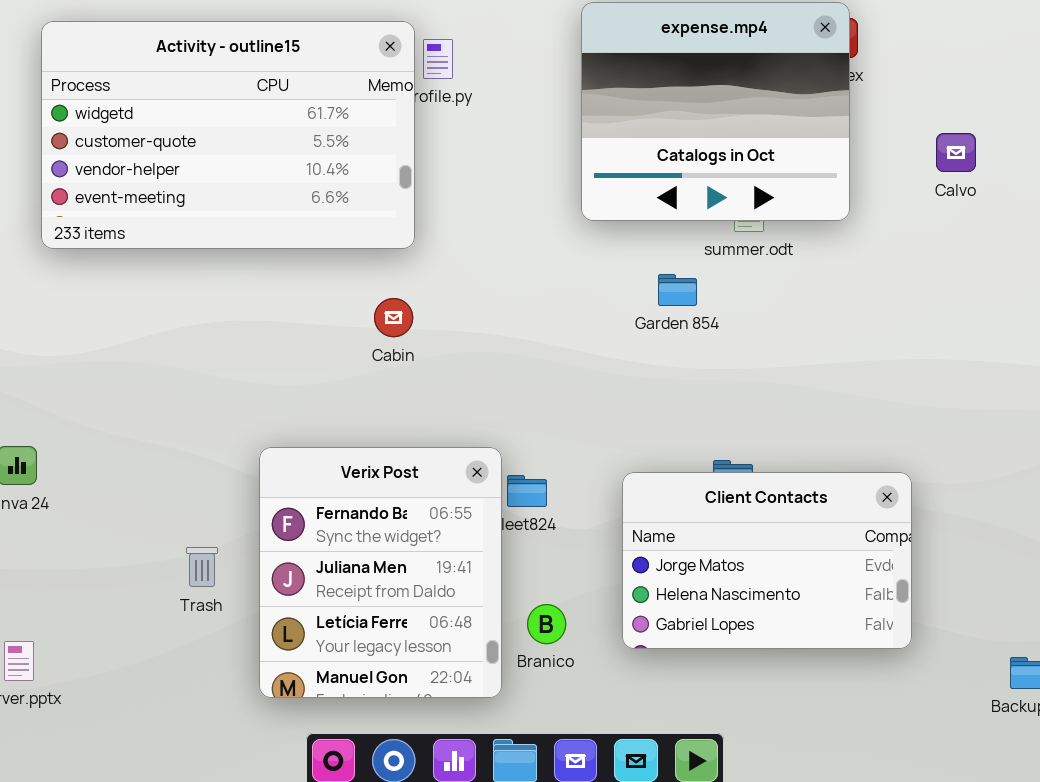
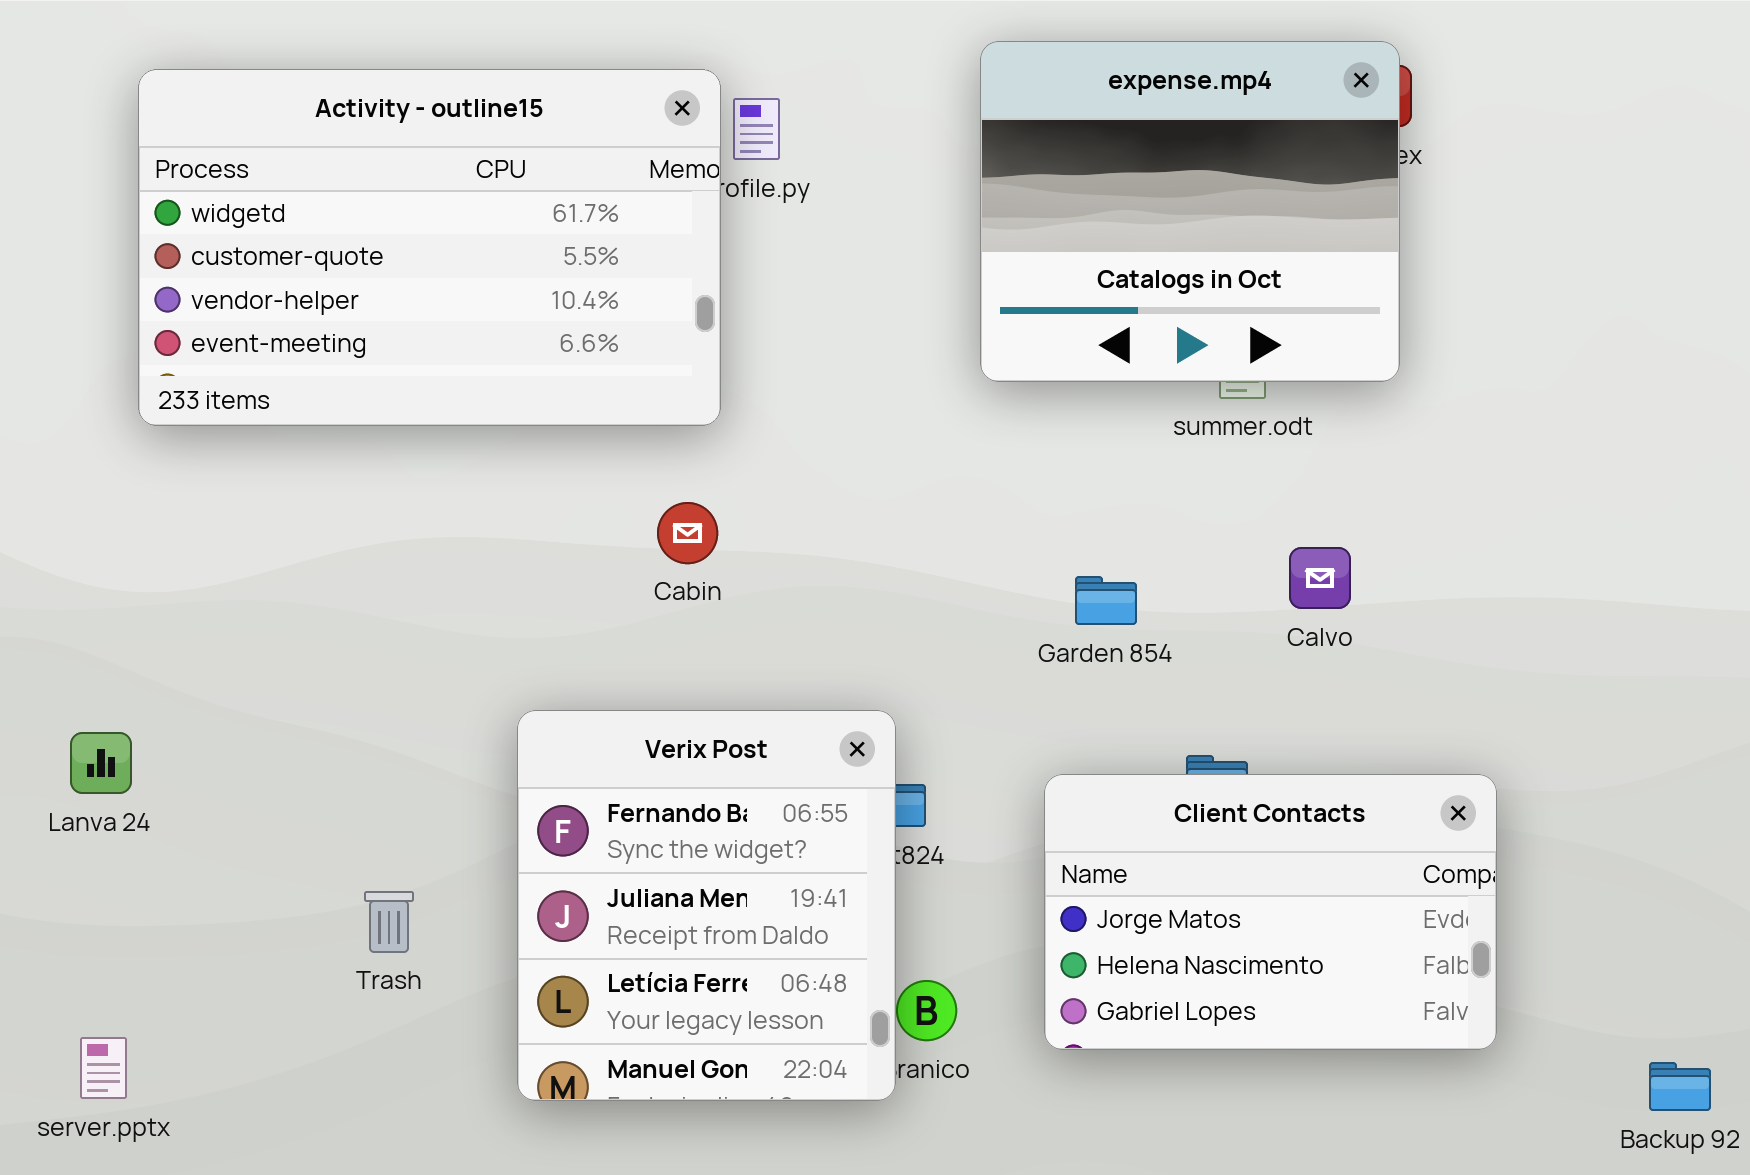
Calvo: [936,133,976,172] -> [1289,547,1351,609], moved
Garden 854: [658,274,697,306] -> [1075,576,1137,625], moved
Verix Post: [259,447,502,698] -> [517,710,896,1101], moved

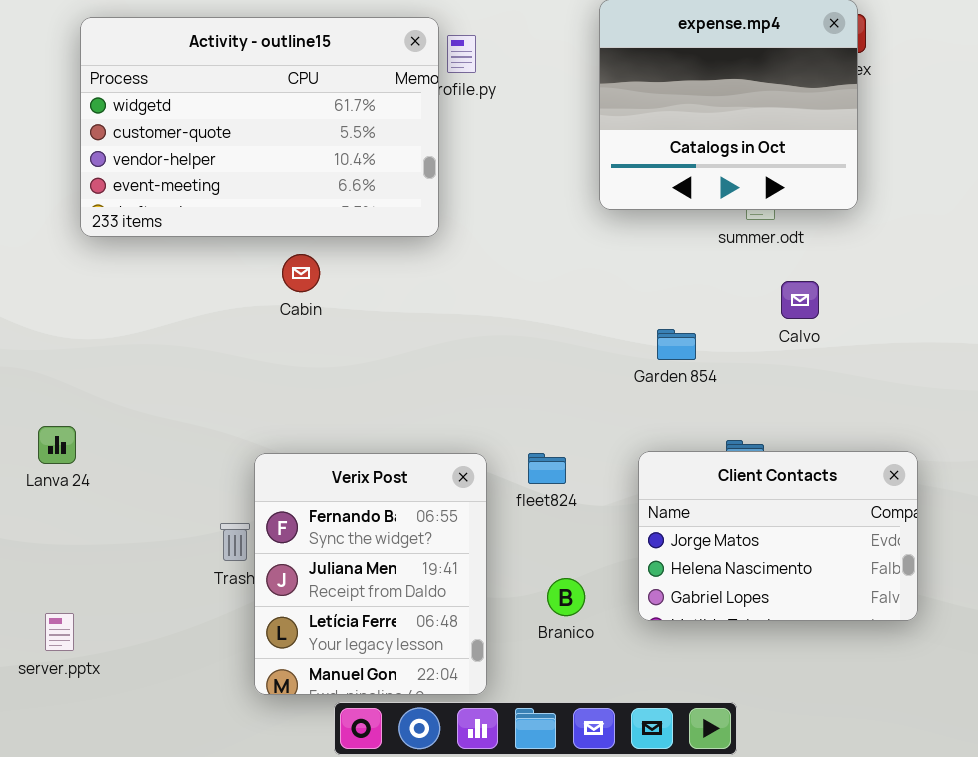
Cabin: [657,502,718,564] -> [282,254,320,292], moved
Calvo: [1289,547,1351,609] -> [781,281,819,319], moved
Verix Post: [517,710,896,1101] -> [254,453,487,695], moved

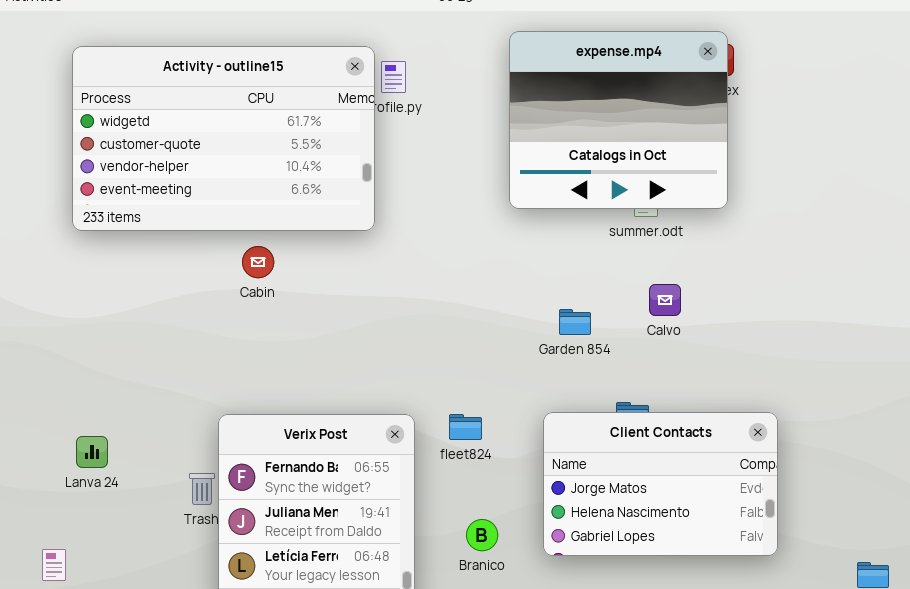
Calvo: [781,281,819,319] -> [649,284,681,316], moved
Lanva 24: [38,426,76,464] -> [76,436,108,468], moved

